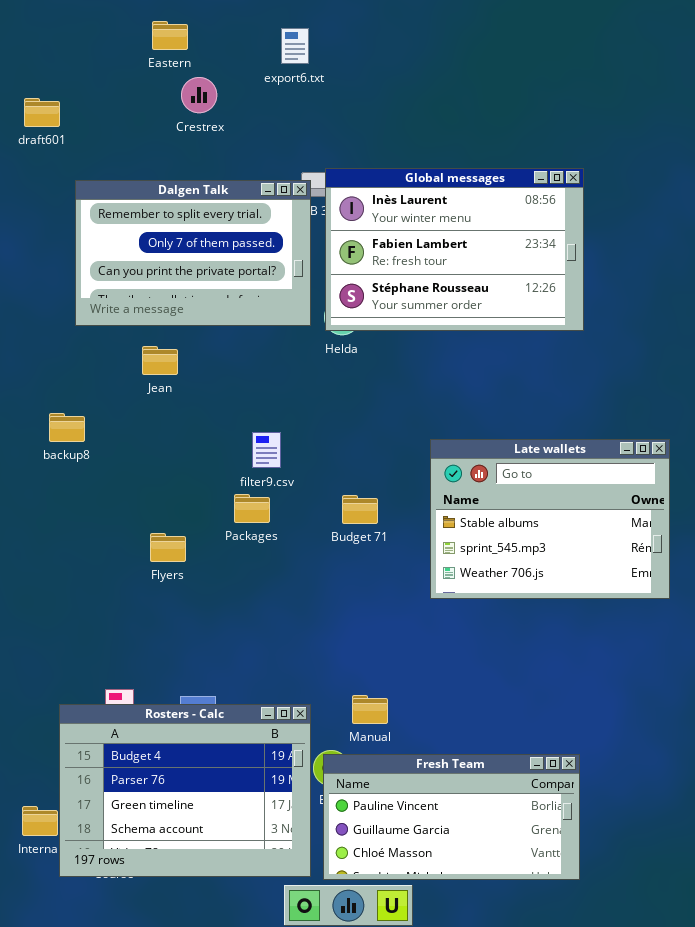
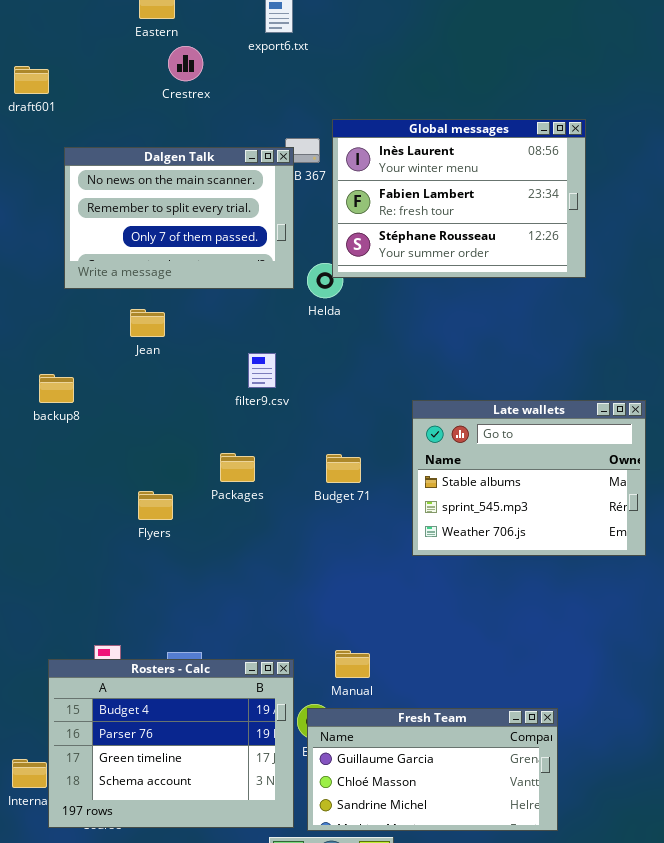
Global messages: [325,168,584,331] -> [332,119,586,278], moved
Dalgen Talk: [75,180,311,326] -> [64,147,294,289], scrolled up 1 row
filter9.csv: [252,432,281,468] -> [248,353,276,388], moved
Fresh Team: [323,754,580,880] -> [307,708,558,831], scrolled down 1 row

